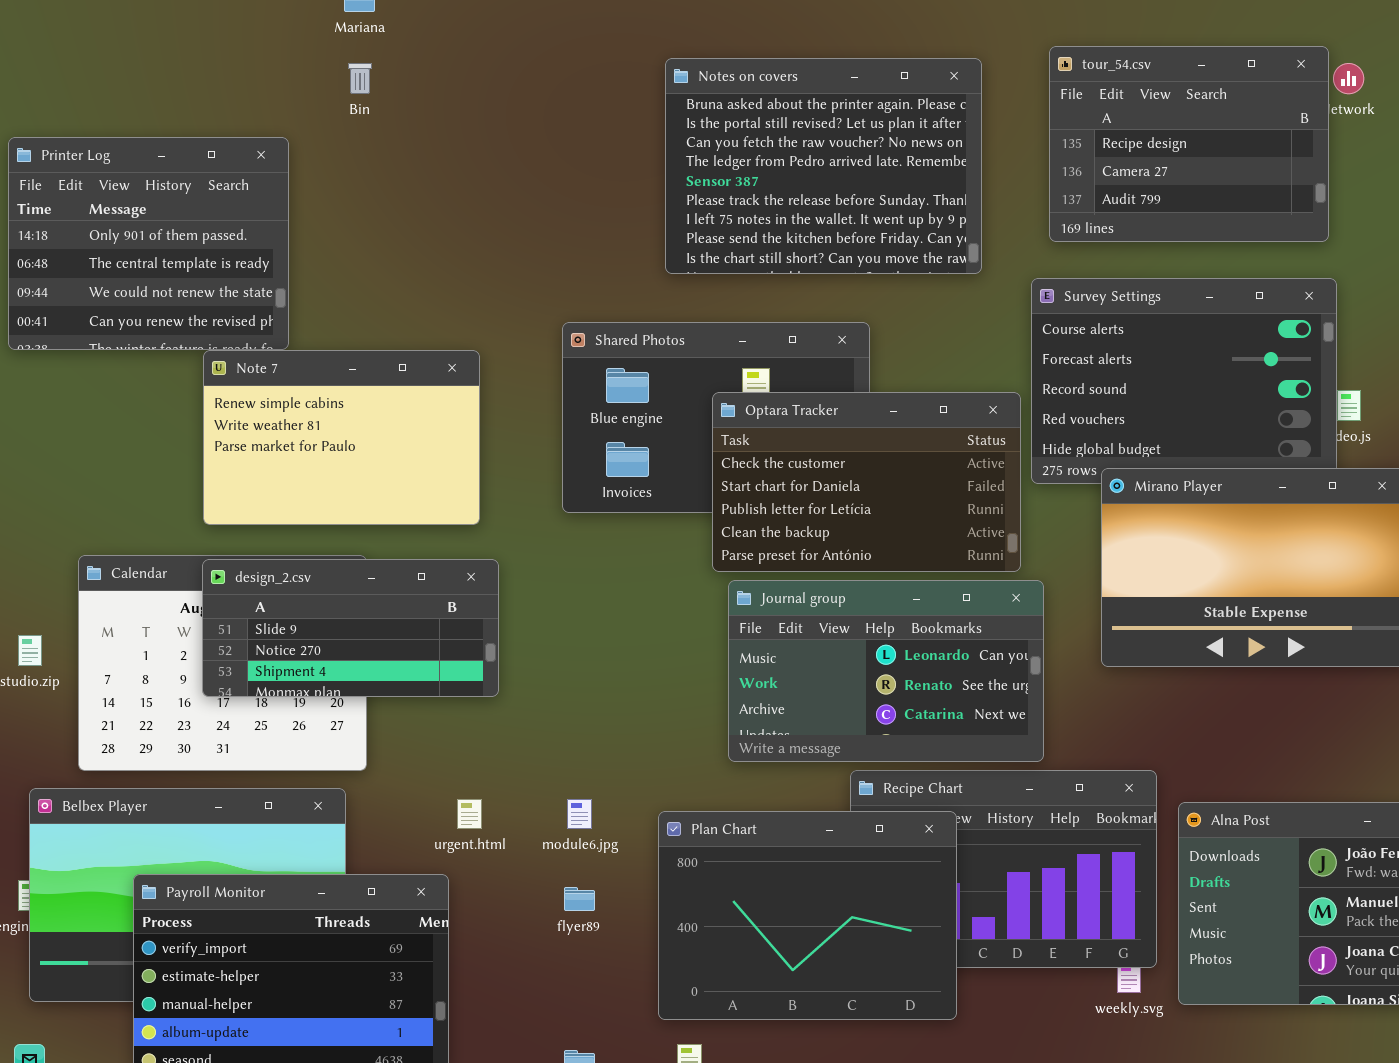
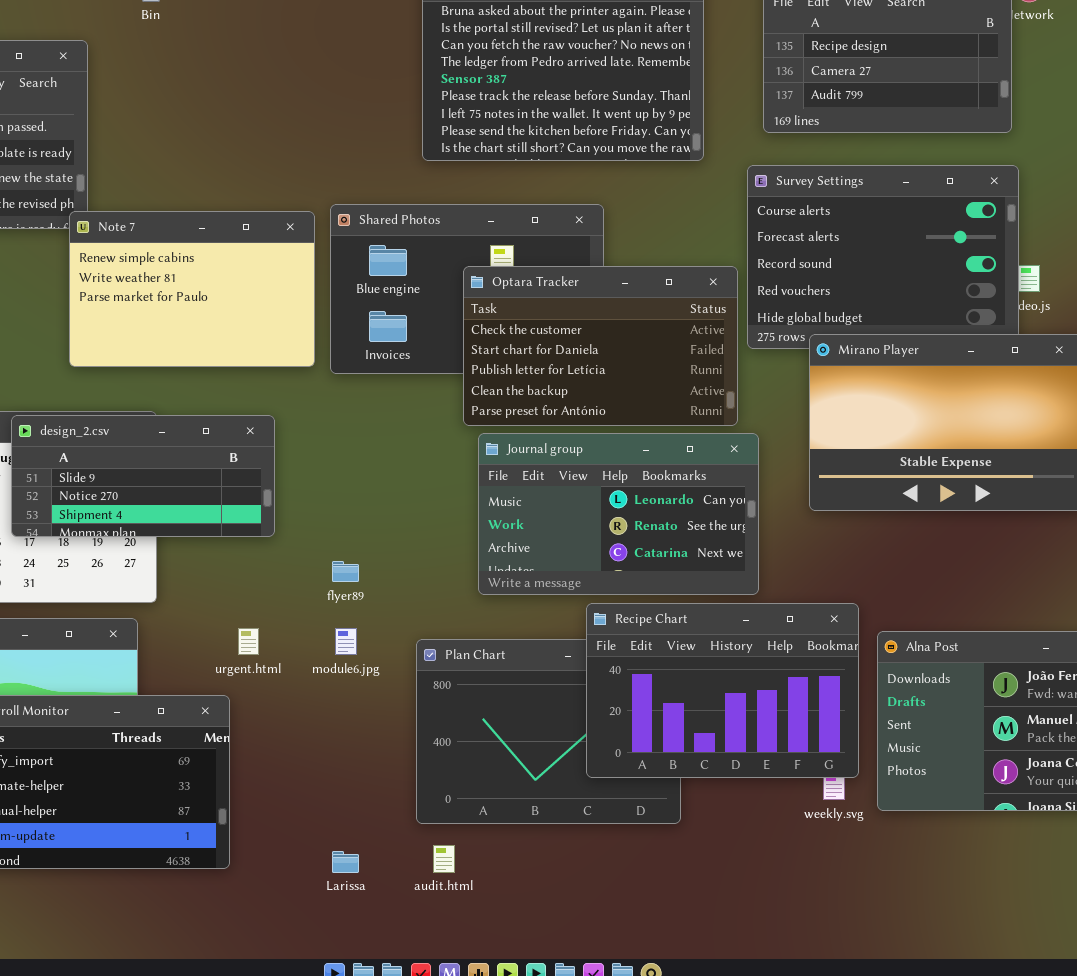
Note 7: [203,350,480,525] -> [69,211,315,367], moved
Recipe Chart: [850,770,1157,968] -> [586,603,859,778], raised
flyer89: [564,887,595,911] -> [332,561,359,582], moved

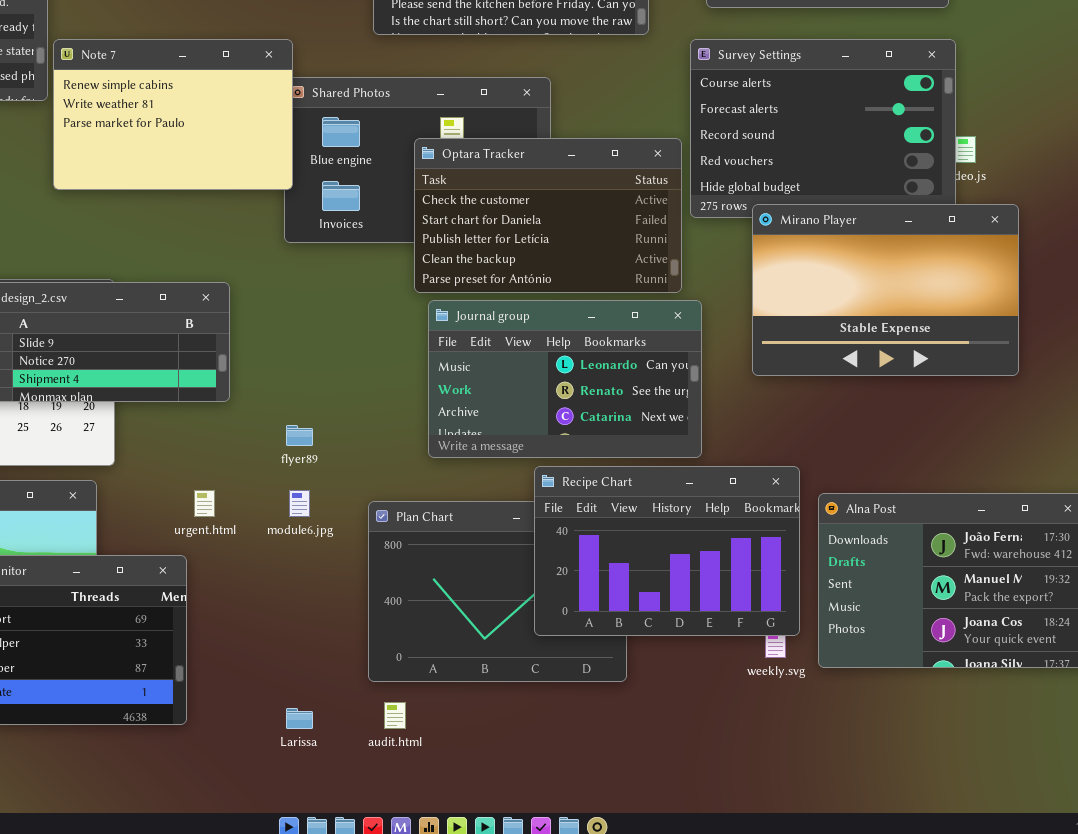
Note 7: [69,211,315,367] -> [53,39,293,190], moved

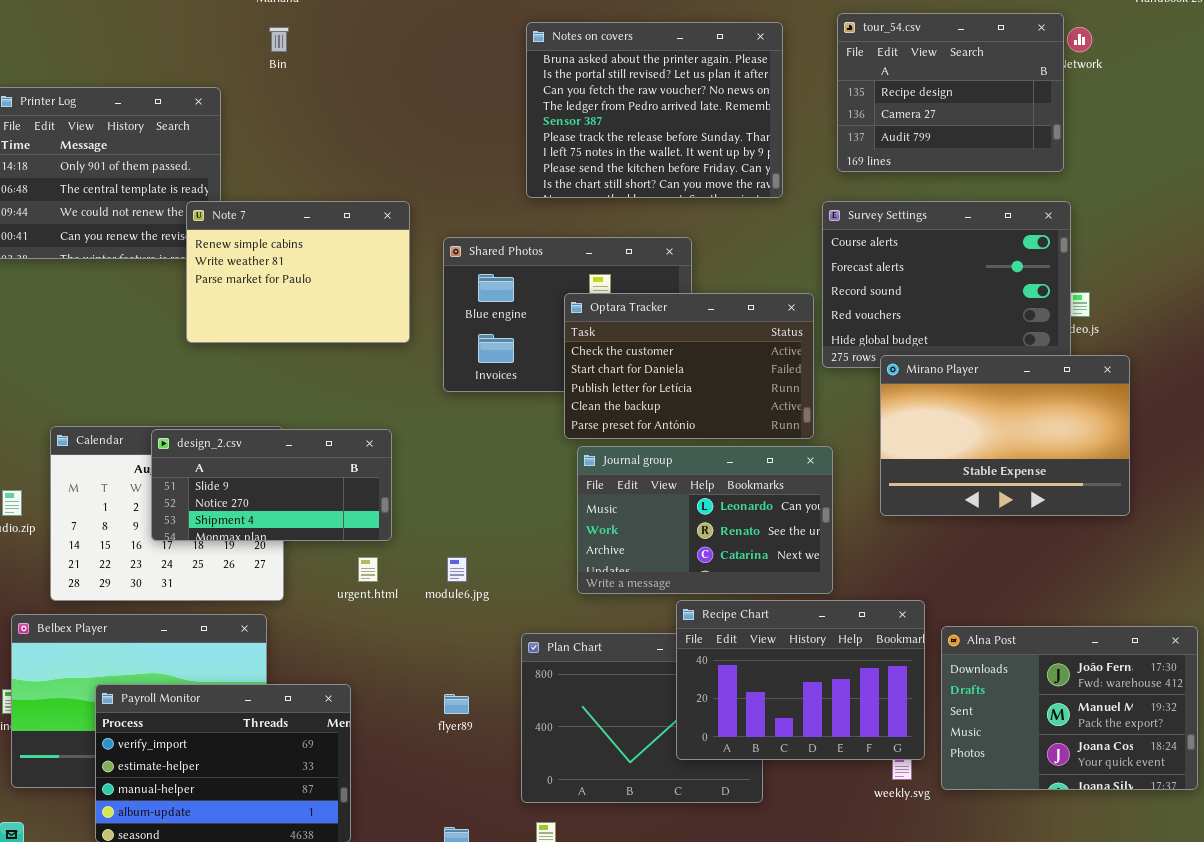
Note 7: [53,39,293,190] -> [186,201,410,343], moved
flyer89: [286,425,313,446] -> [444,694,469,714], moved
urgent.html: [194,490,215,517] -> [358,557,378,582], moved
module6.jpg: [289,490,310,517] -> [447,557,467,582], moved

